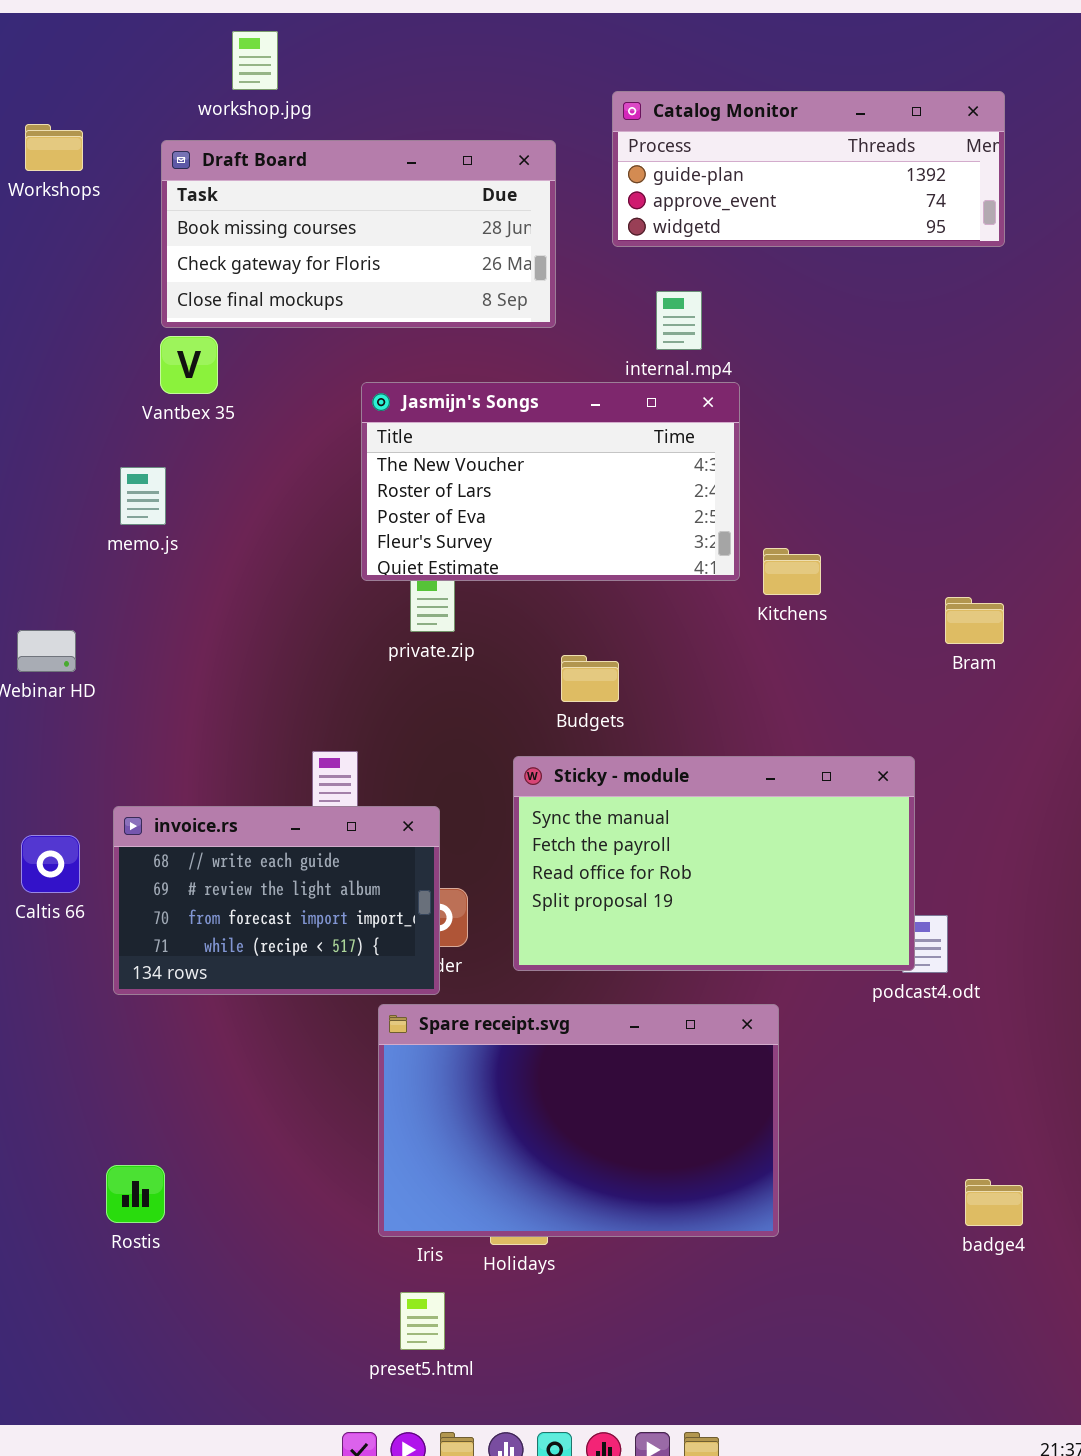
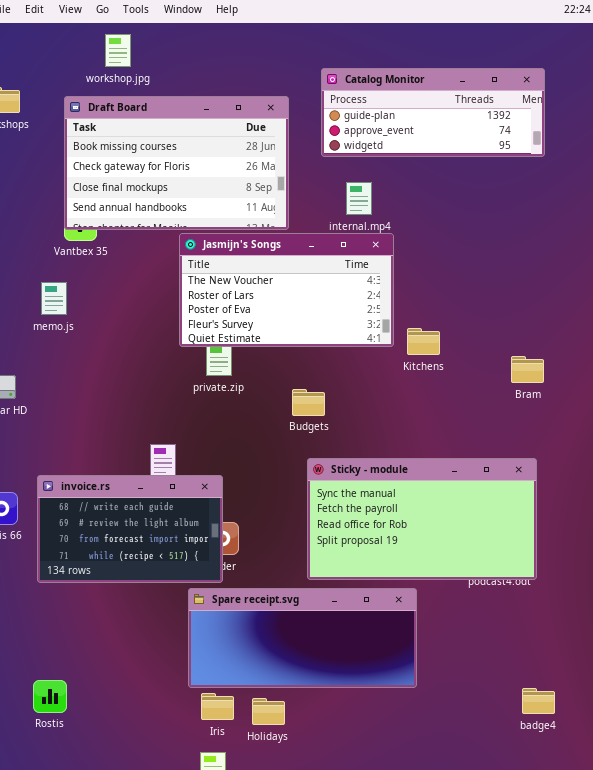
Draft Board: [161,140,556,328] -> [64,96,289,230], resized
Sticky - module: [513,756,915,971] -> [307,458,537,580], moved
Spare receipt.svg: [378,1004,779,1237] -> [188,588,417,688], resized

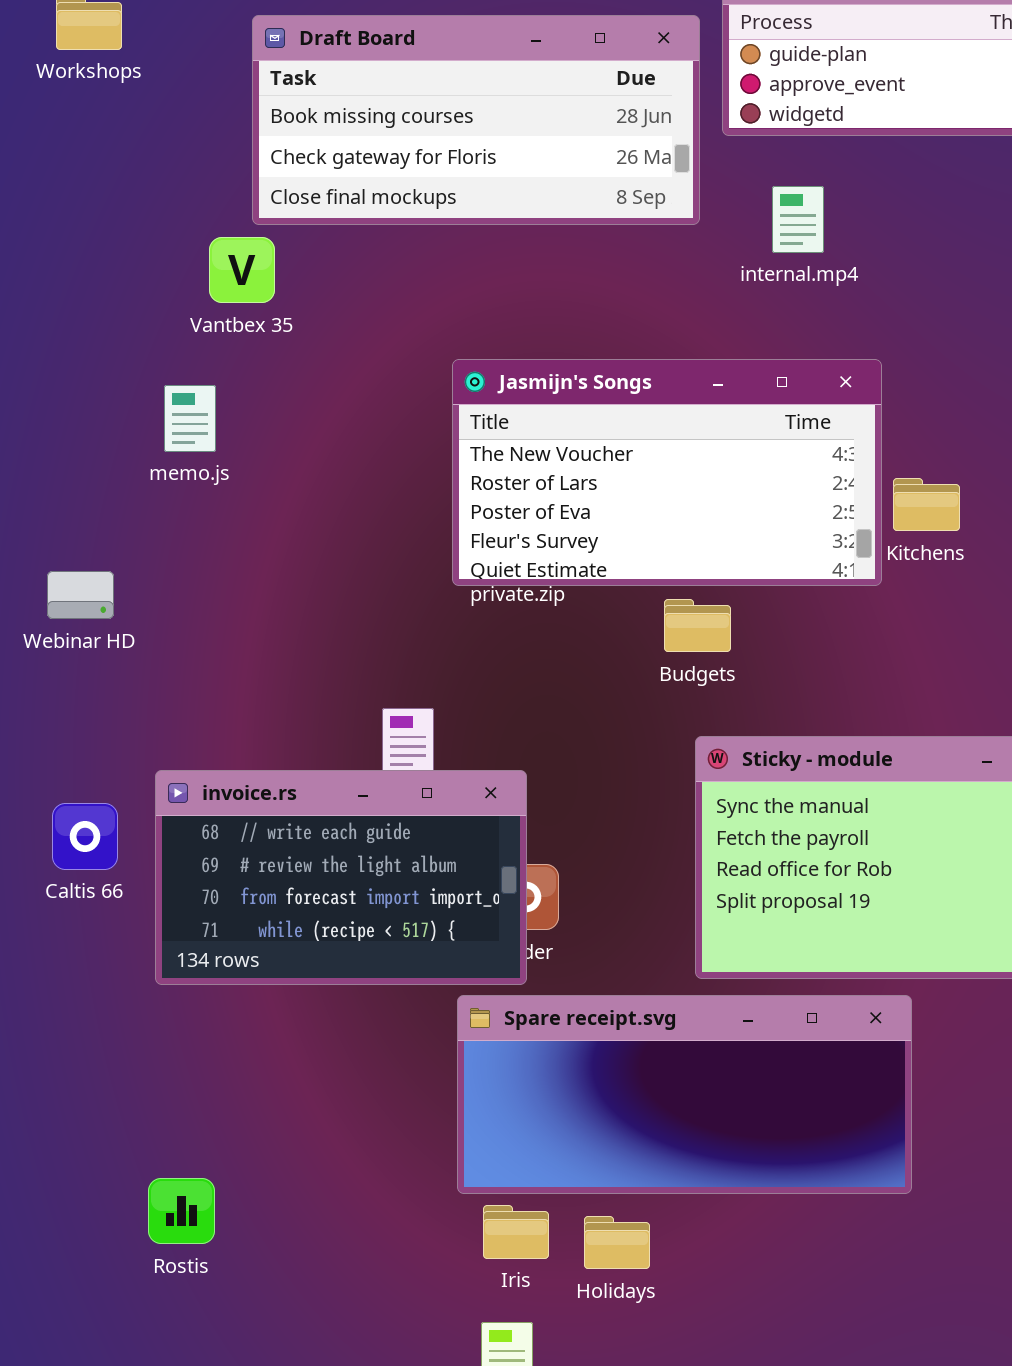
Draft Board: [64,96,289,230] -> [252,15,700,225], moved, resized
Jasmijn's Songs: [179,233,394,347] -> [452,359,882,586], moved

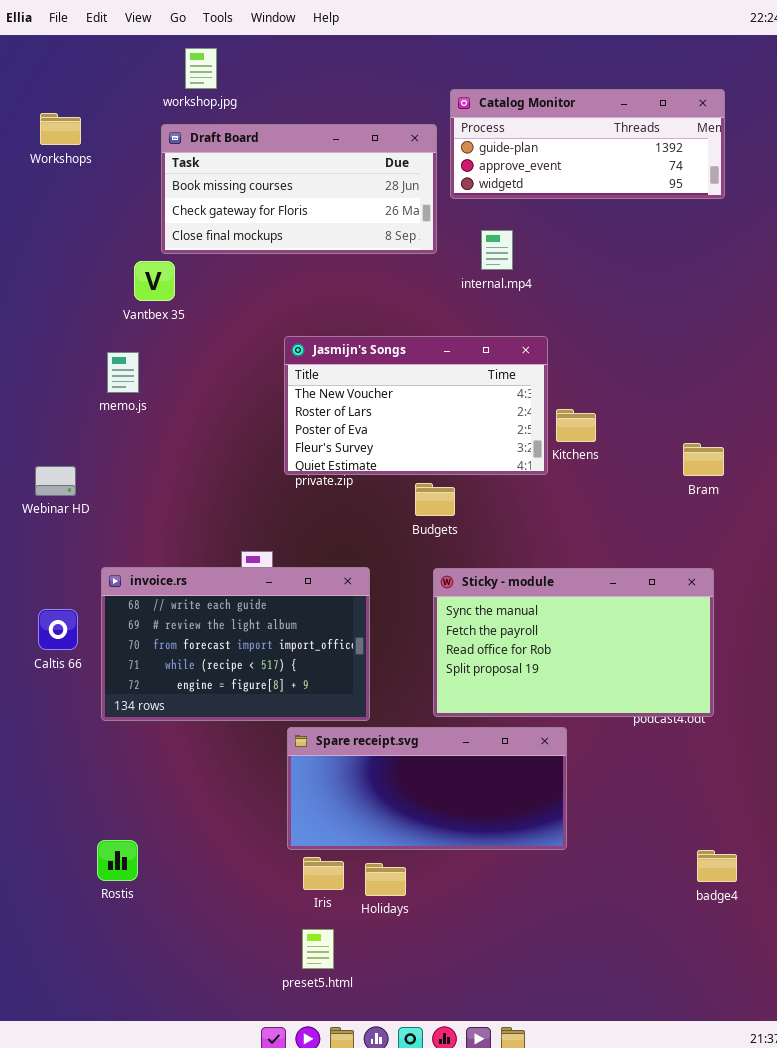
invoice.rs: [155,770,527,985] -> [101,567,370,721], resized

